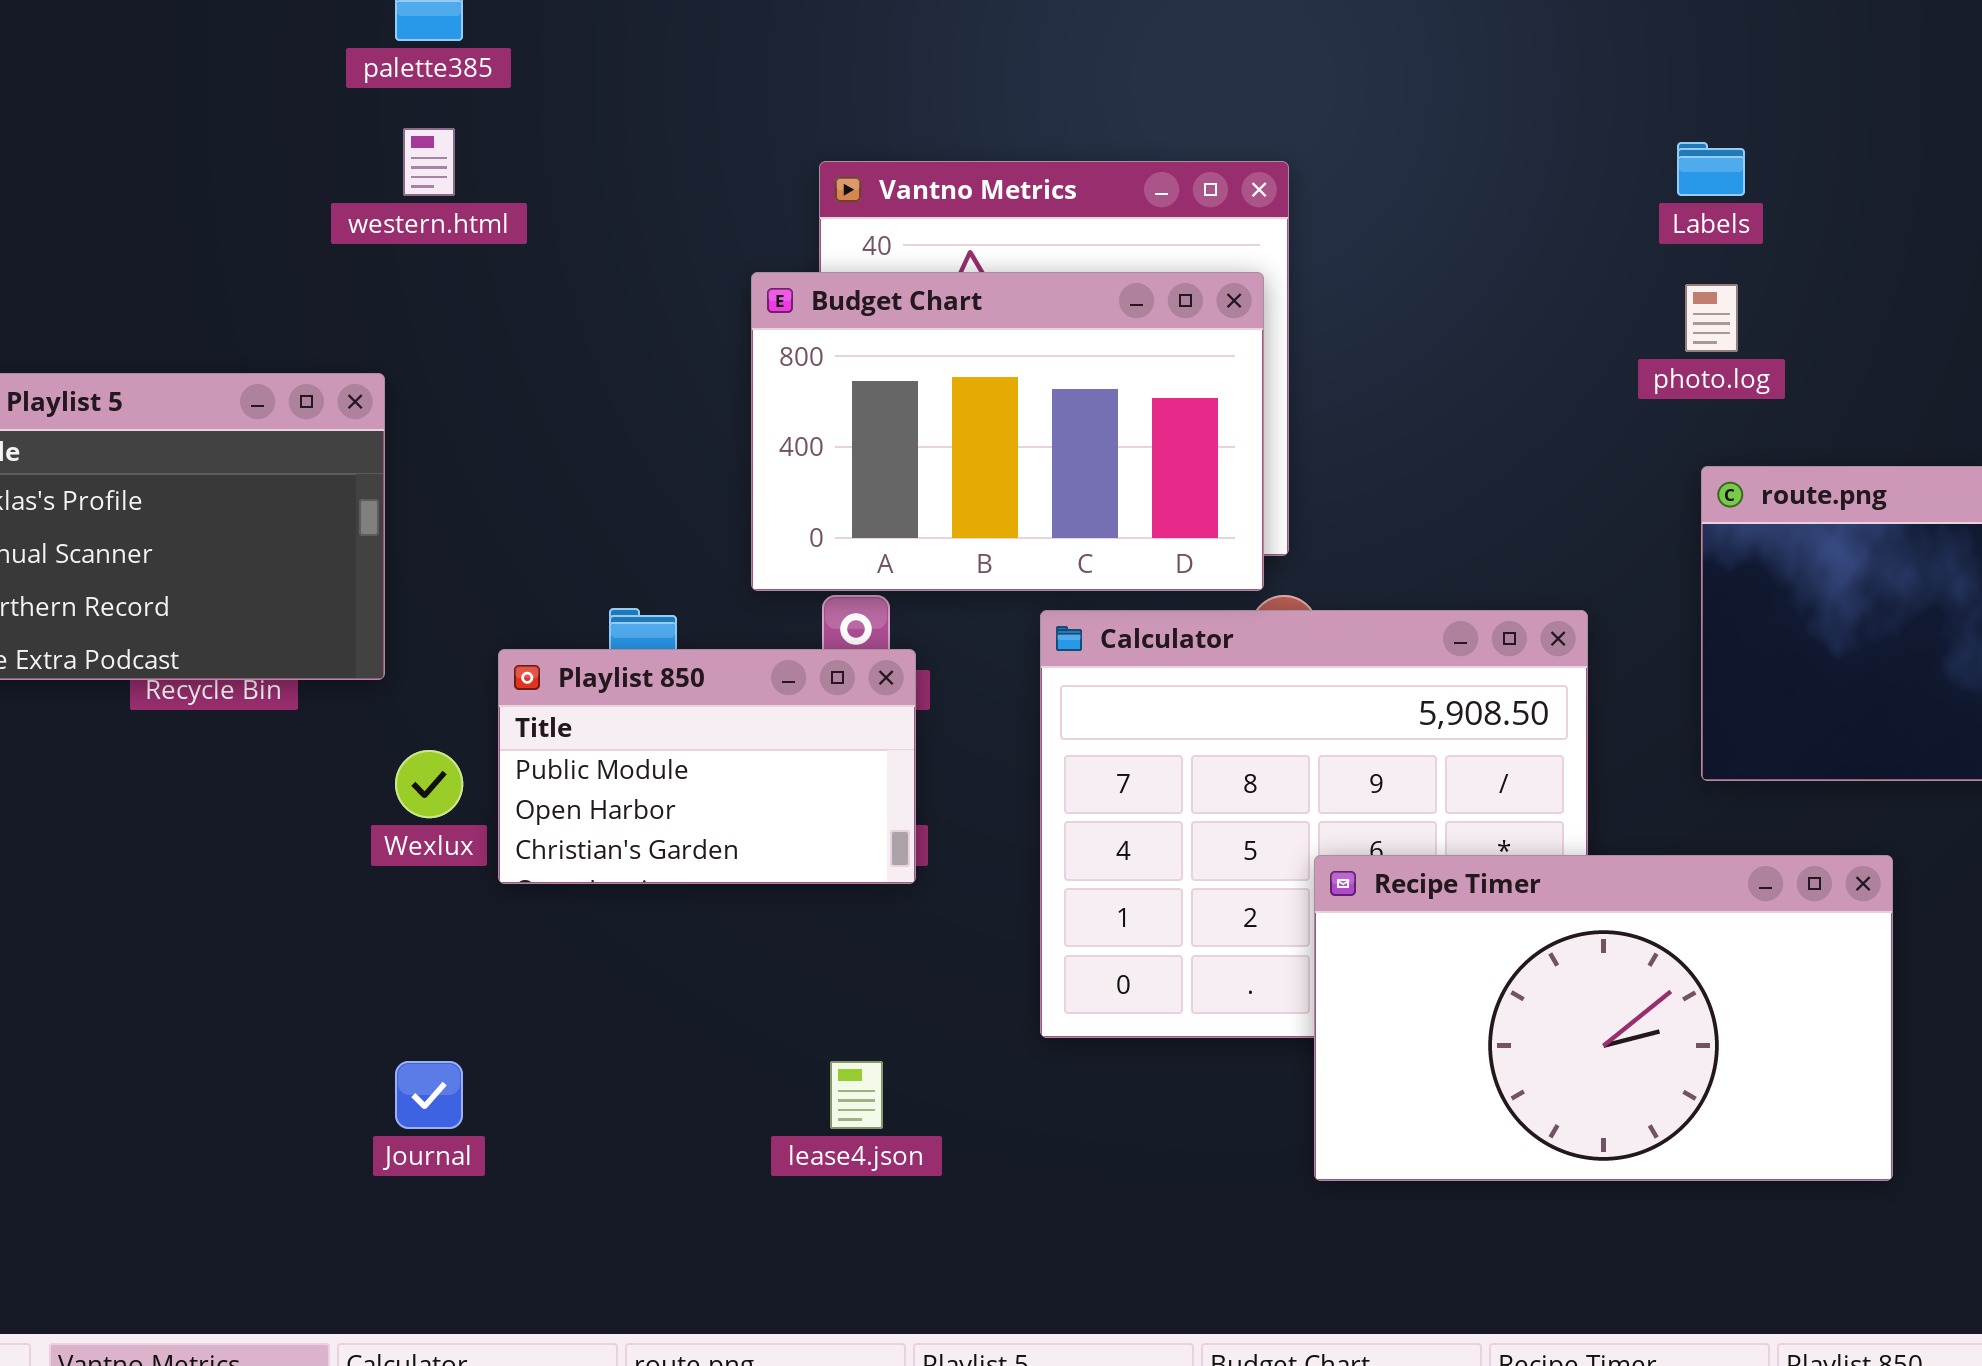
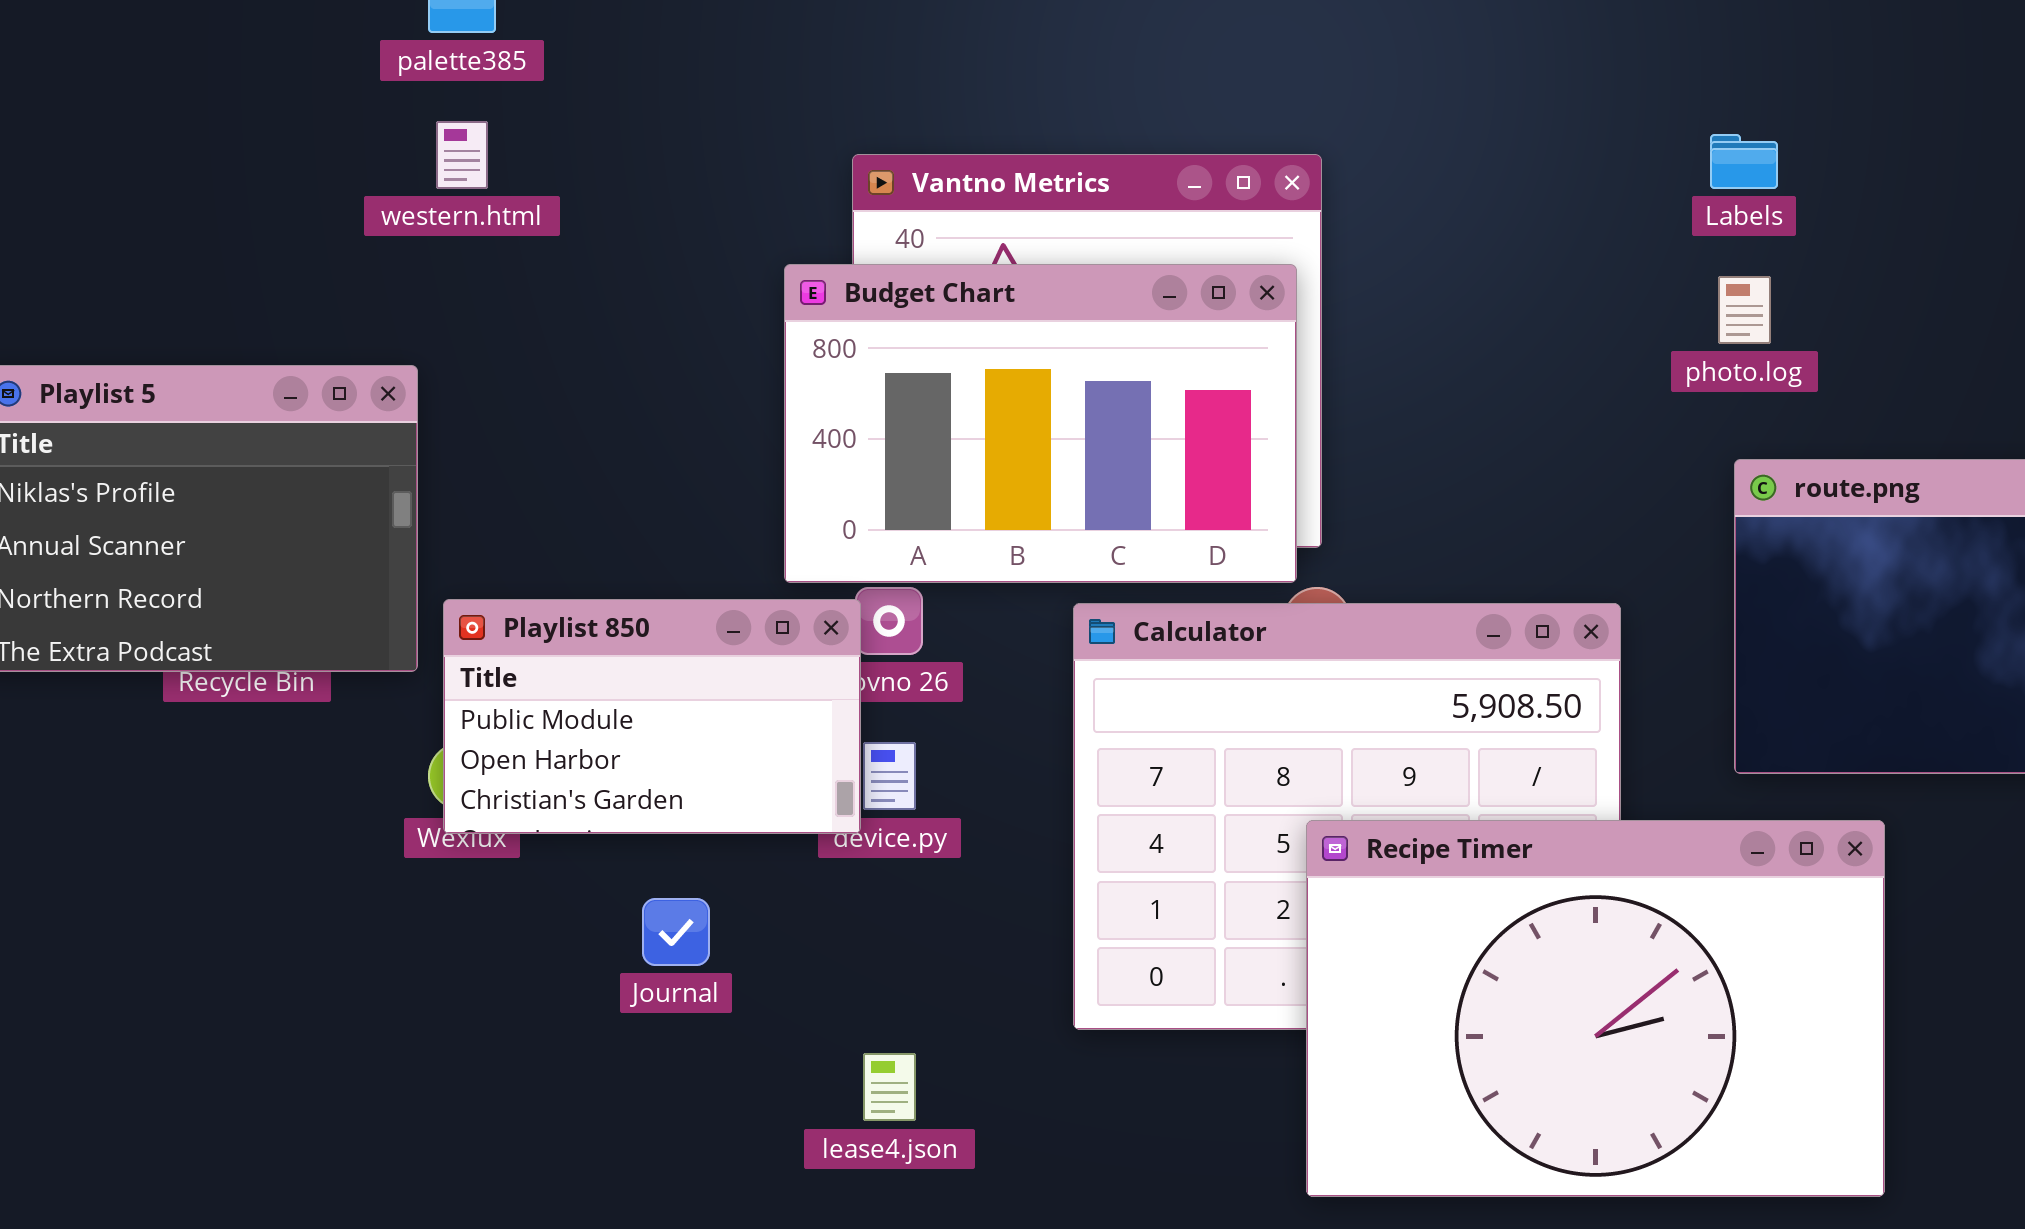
Playlist 850: [498,649,916,884] -> [443,599,861,834], moved
Recipe Timer: [1314,855,1893,1181] -> [1306,820,1885,1197], moved, resized
Journal: [395,1061,463,1129] -> [642,898,710,966], moved

